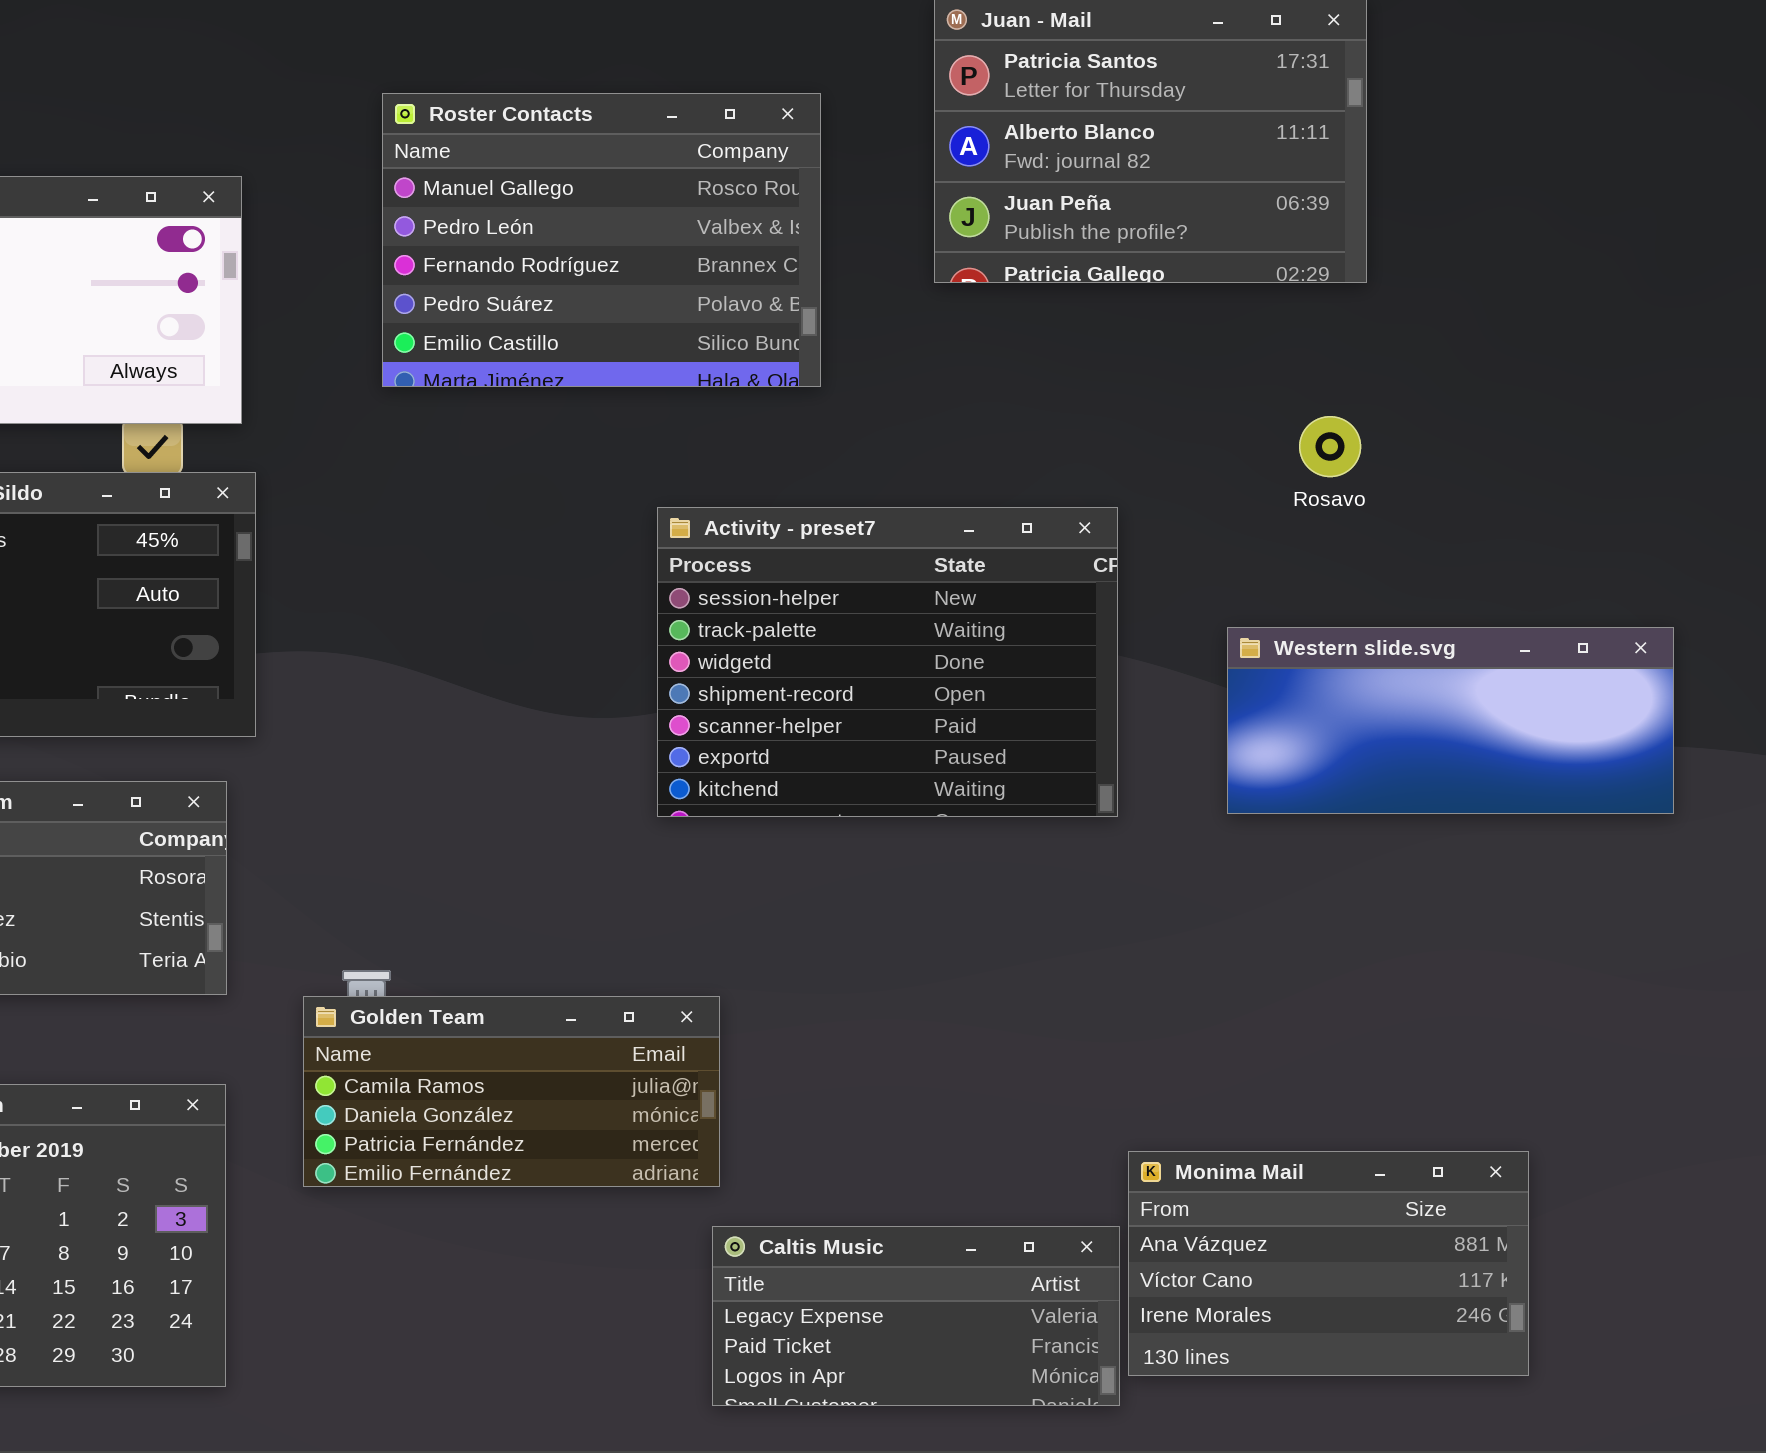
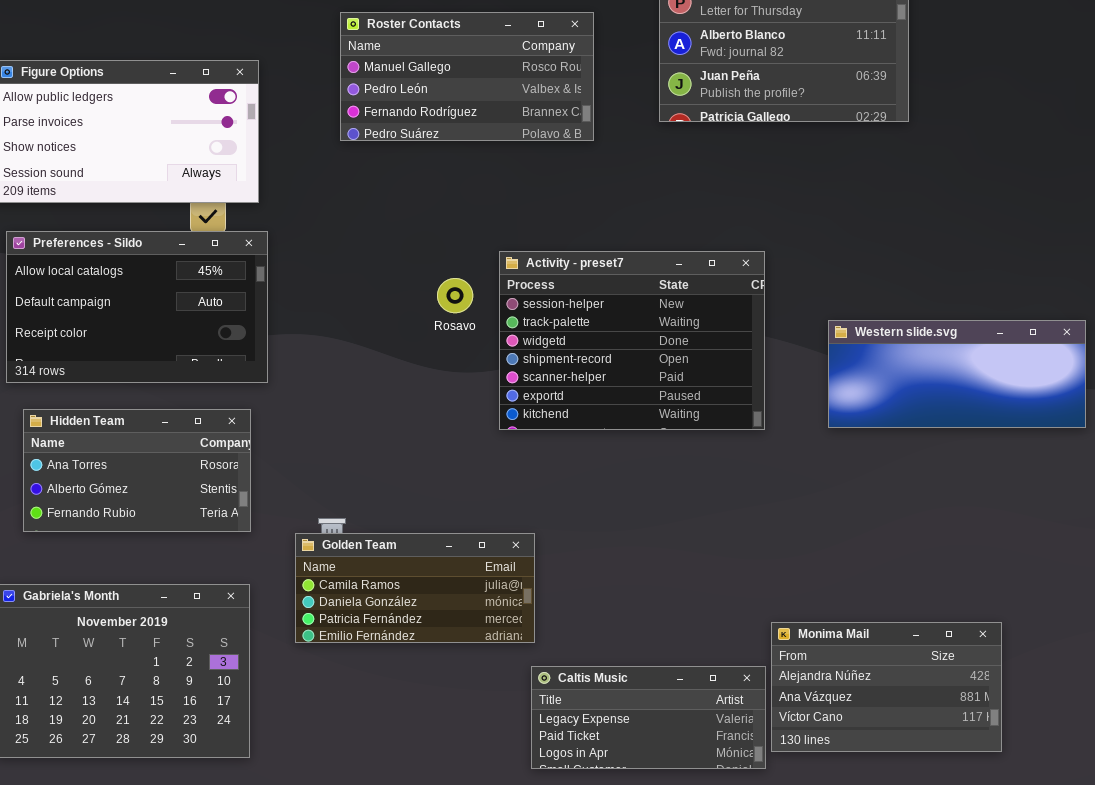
Roster Contacts: [382,93,821,387] -> [340,12,594,141], resized
Rosavo: [1299,416,1361,477] -> [437,278,473,313], moved
Monima Mail: [1128,1151,1529,1376] -> [771,622,1002,752], scrolled up 1 row

